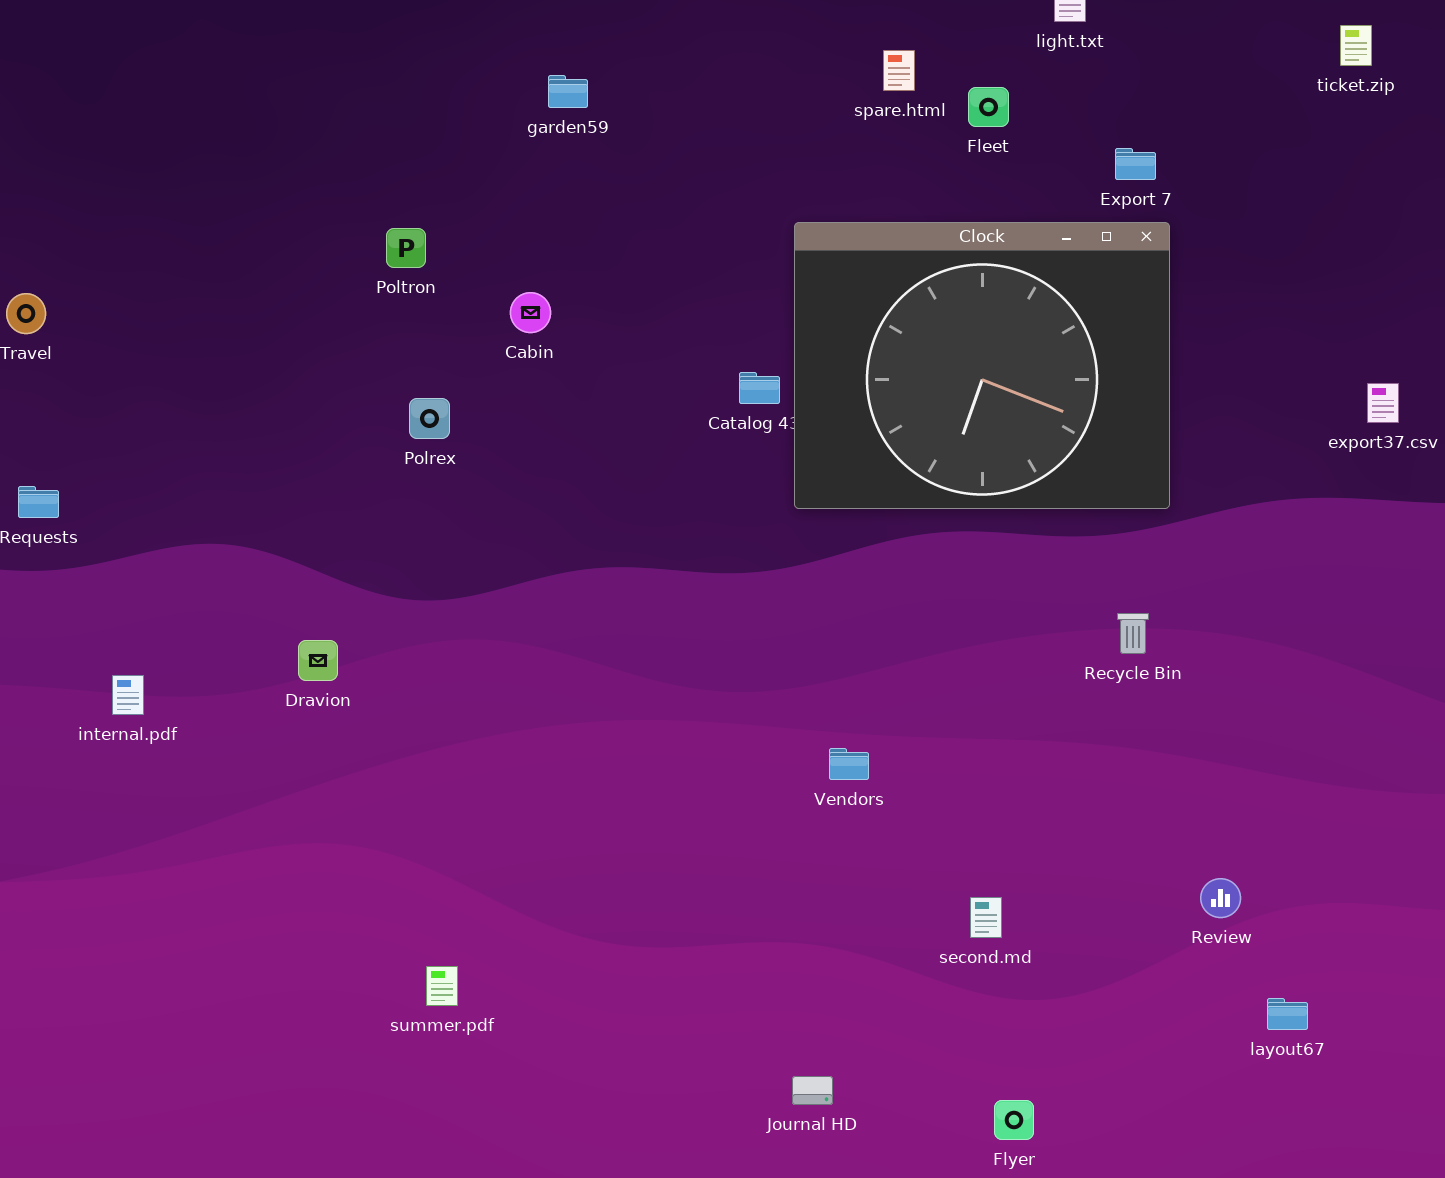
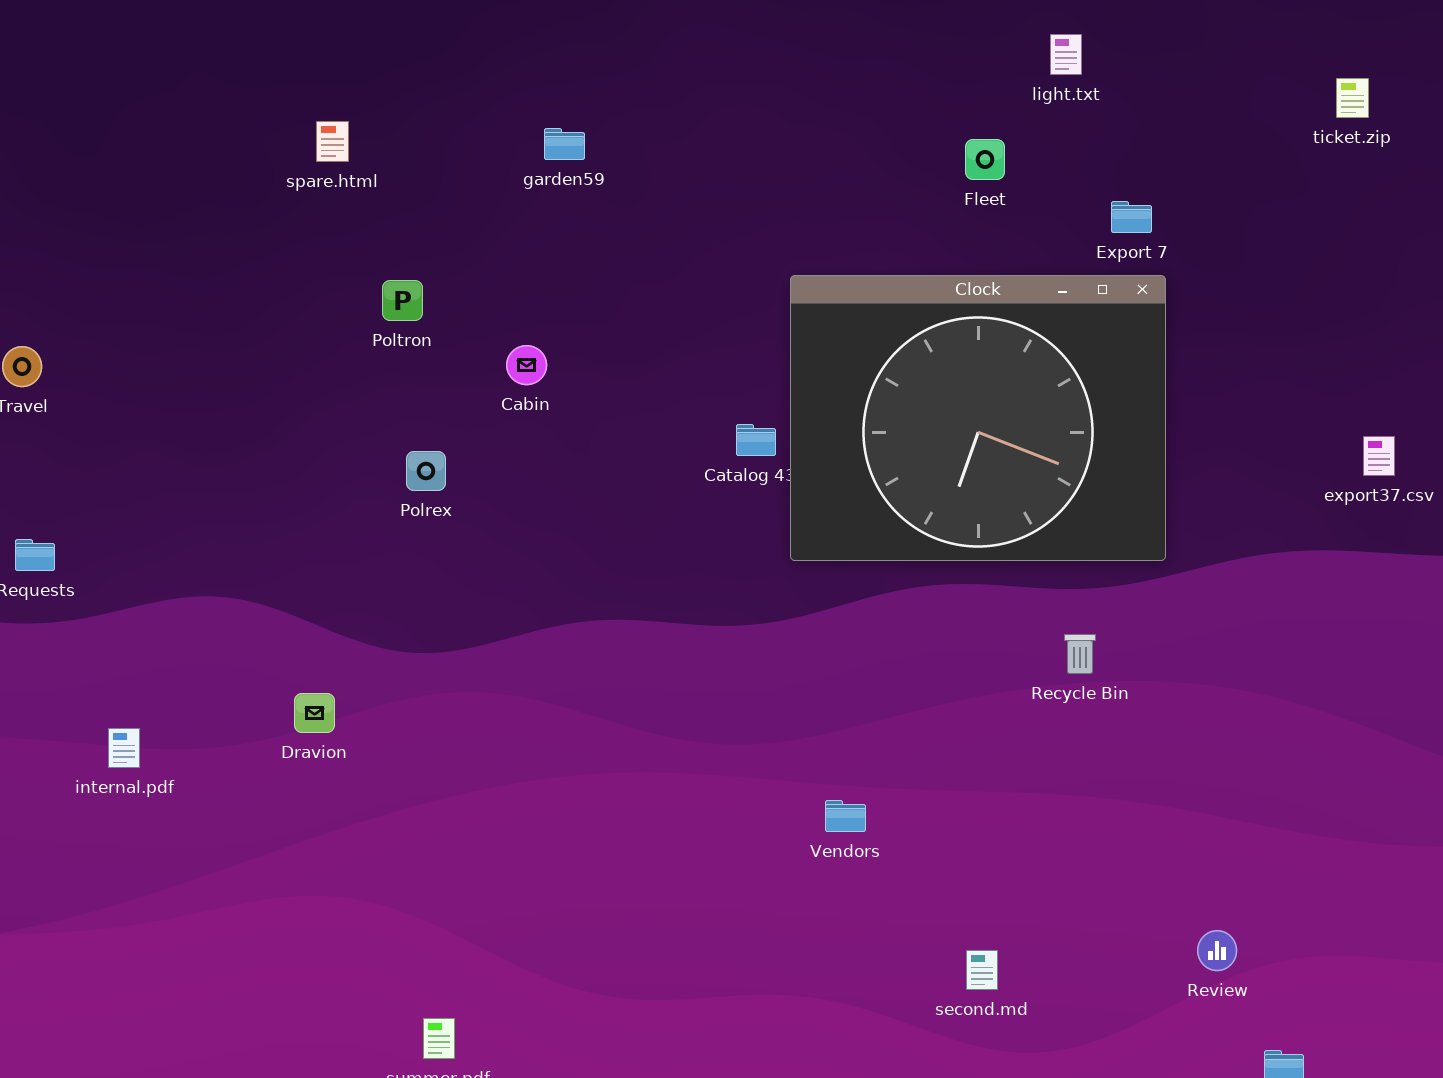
spare.html: [883,50,915,91] -> [316,121,349,162], moved
Recycle Bin: [1117,613,1149,654] -> [1064,634,1096,674], moved

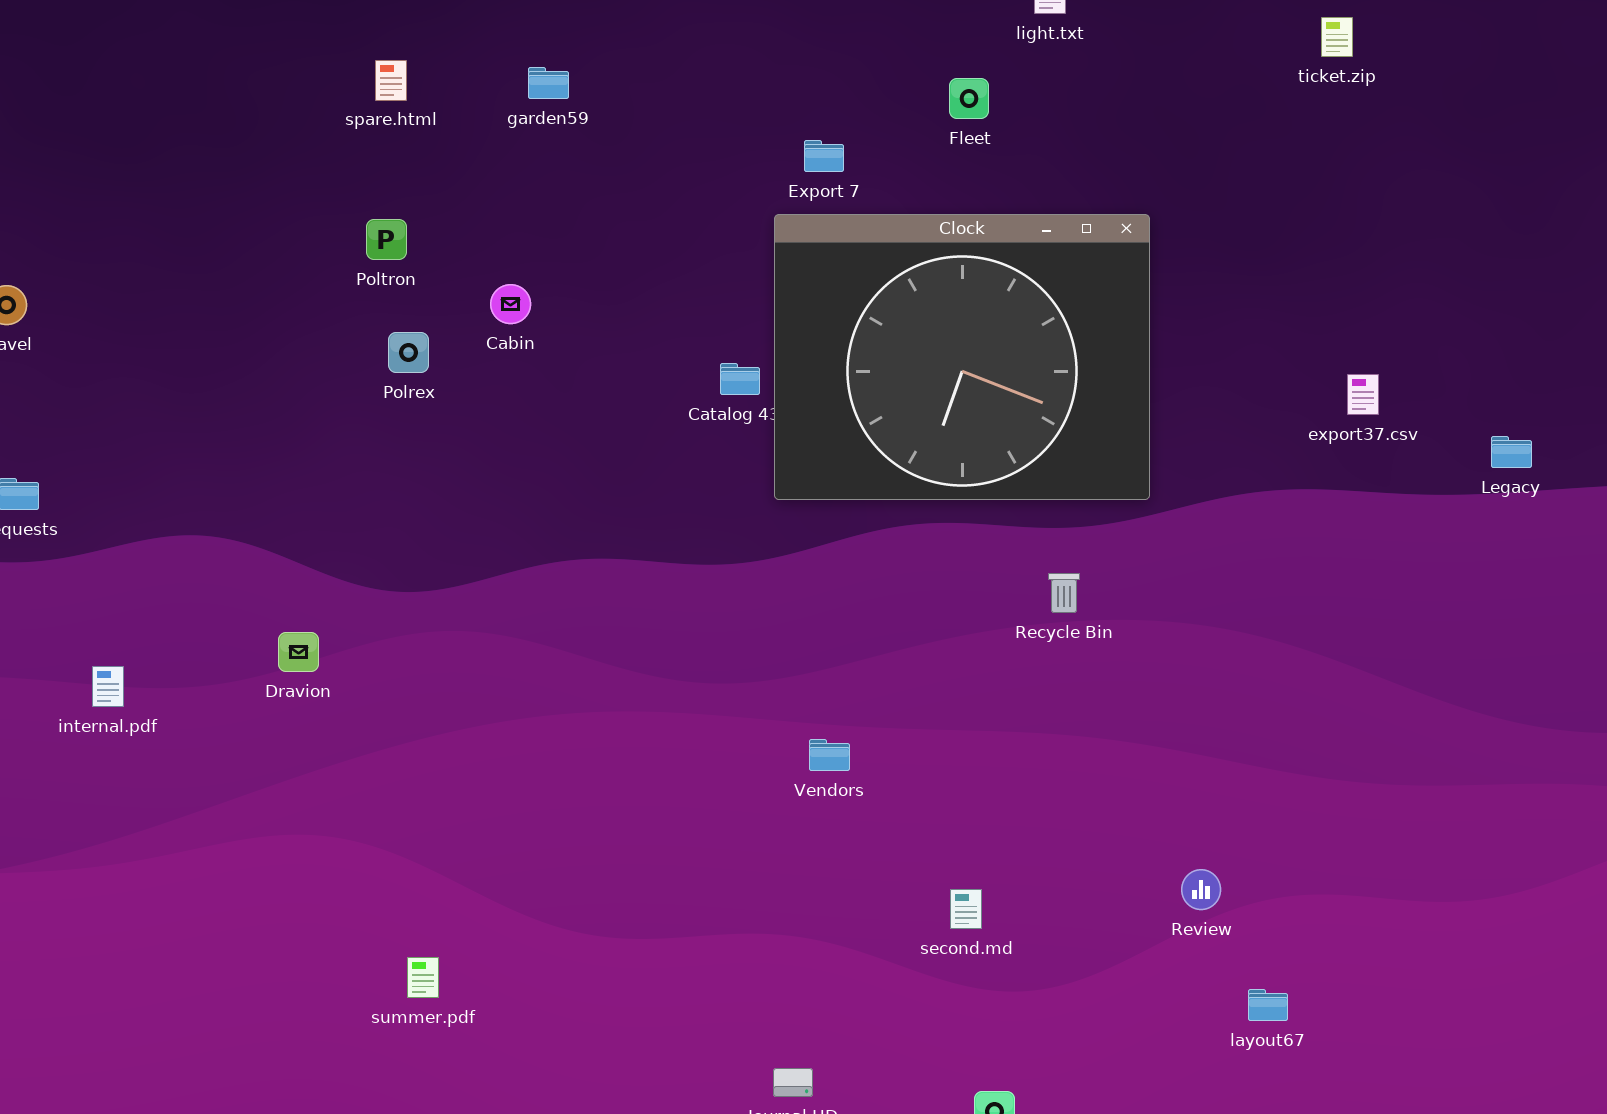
spare.html: [316,121,349,162] -> [375,60,407,101], moved
Export 7: [1111,201,1152,233] -> [804,140,844,172], moved
Polrex: [406,451,446,491] -> [388,332,429,373], moved

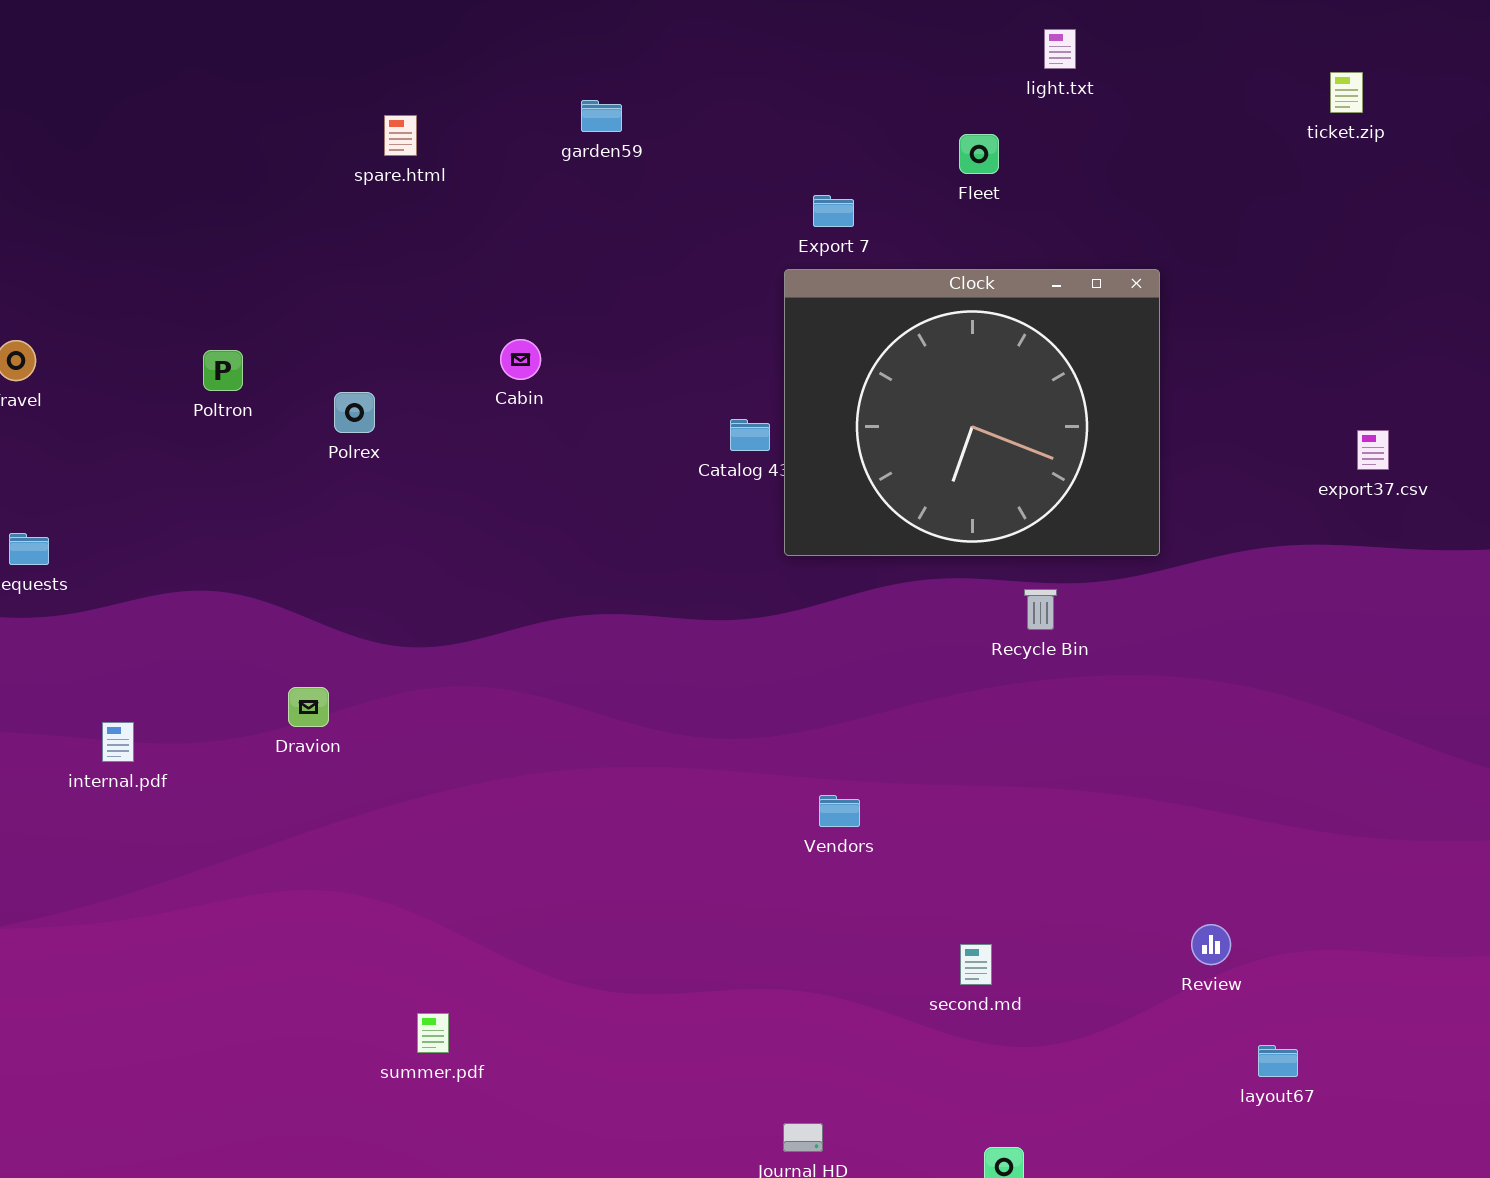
garden59: [528,67,569,99] -> [581,100,622,132], moved
Poltron: [366,219,407,260] -> [203,350,243,391], moved
Polrex: [388,332,429,373] -> [334,392,375,433], moved
Recycle Bin: [1048,573,1080,613] -> [1024,589,1057,630], moved

